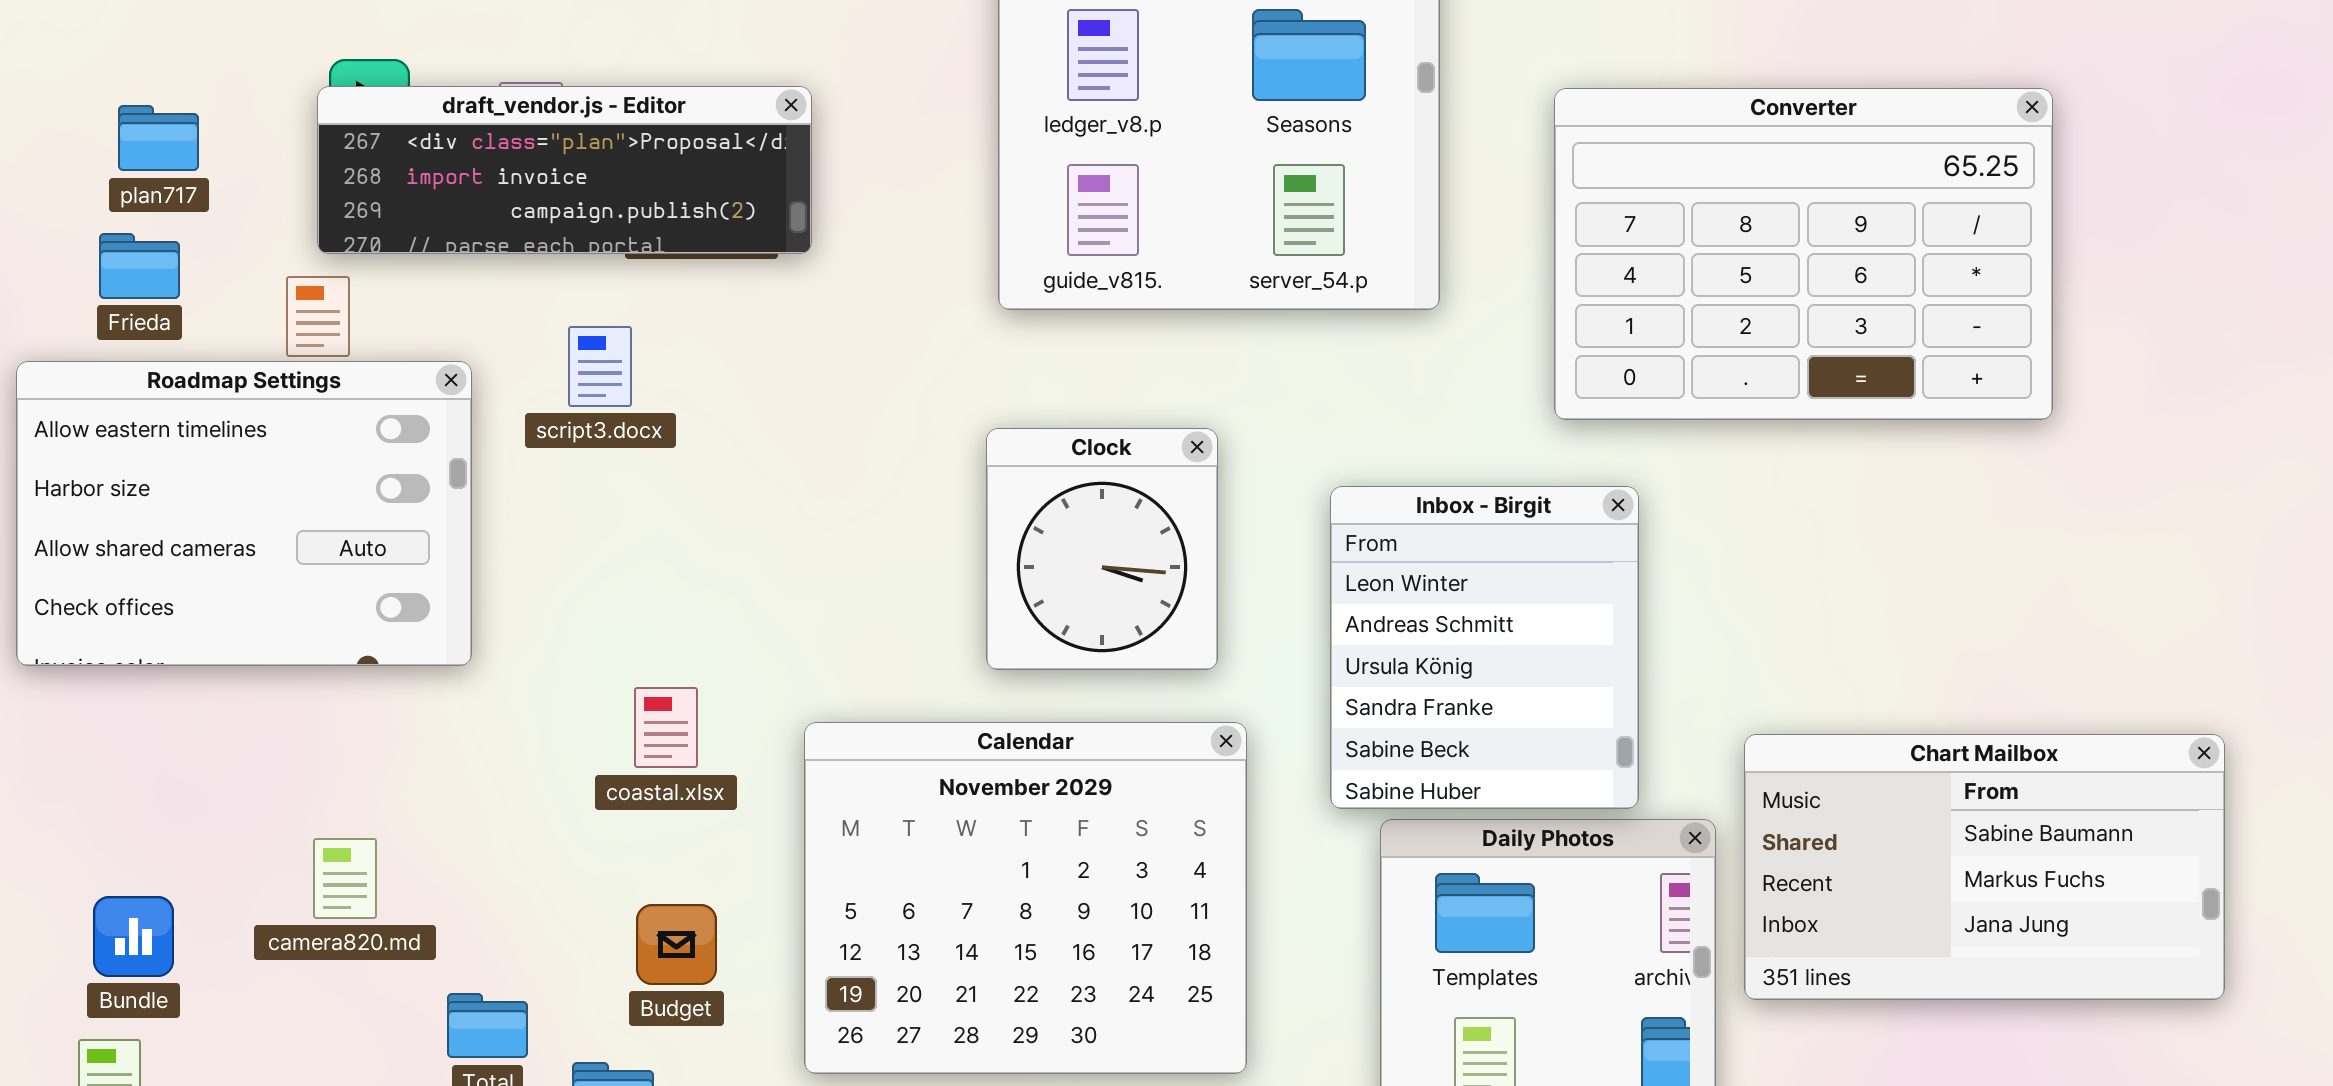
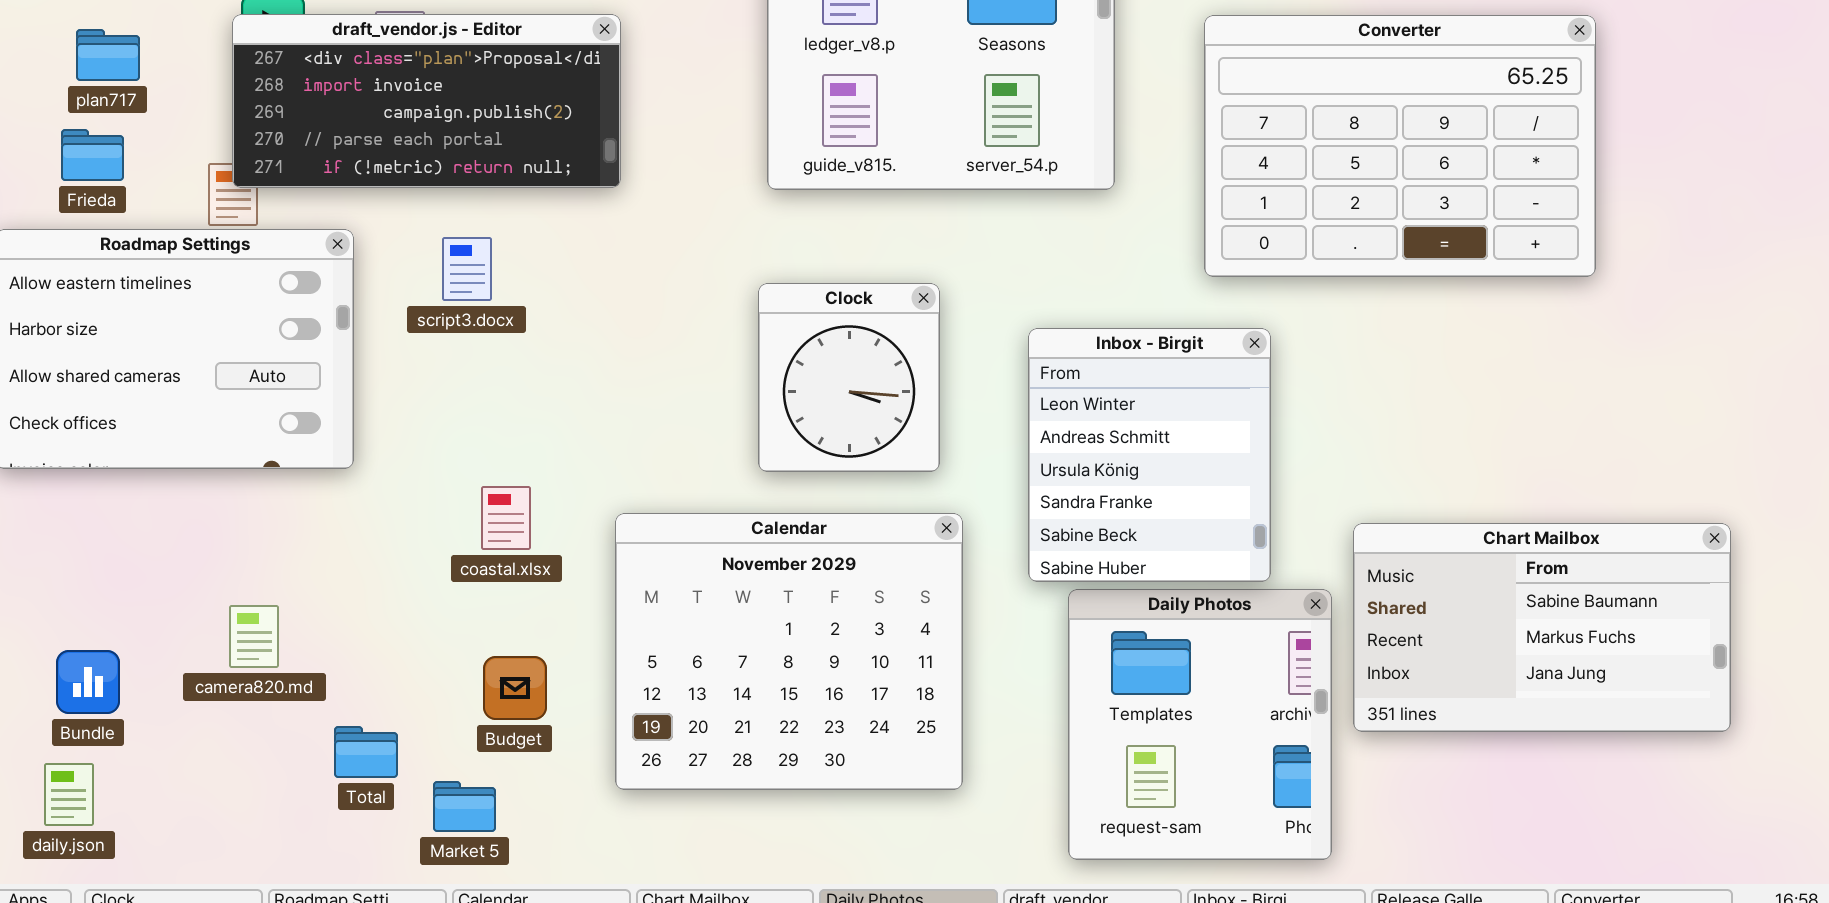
draft_vendor.js - Editor: [317,86,812,254] -> [232,14,621,188], resized
script3.docx: [568,326,632,407] -> [442,237,492,301], moved

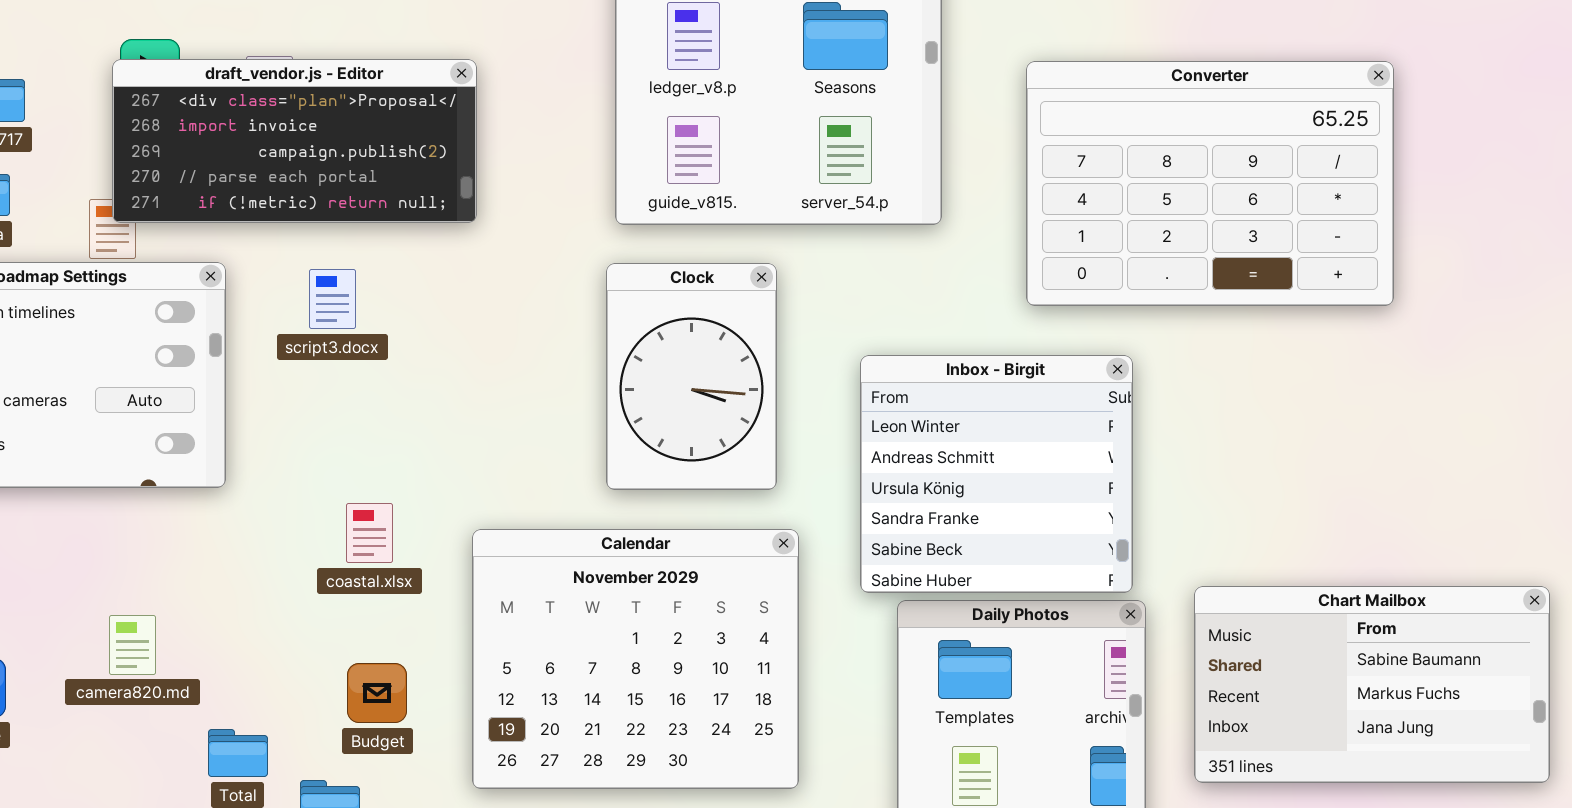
Clock: [758,283,940,472] -> [606,263,777,490], resized
Inbox - Birgit: [1028,328,1271,582] -> [860,355,1133,593], resized
Chart Mailbox: [1353,523,1731,732] -> [1194,586,1550,783], moved

